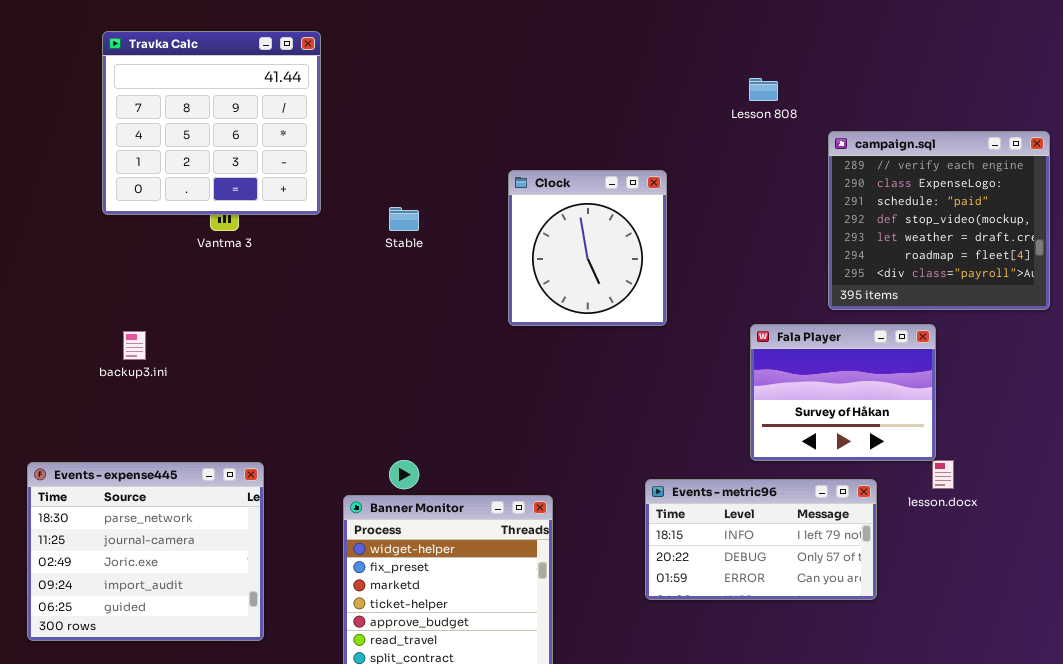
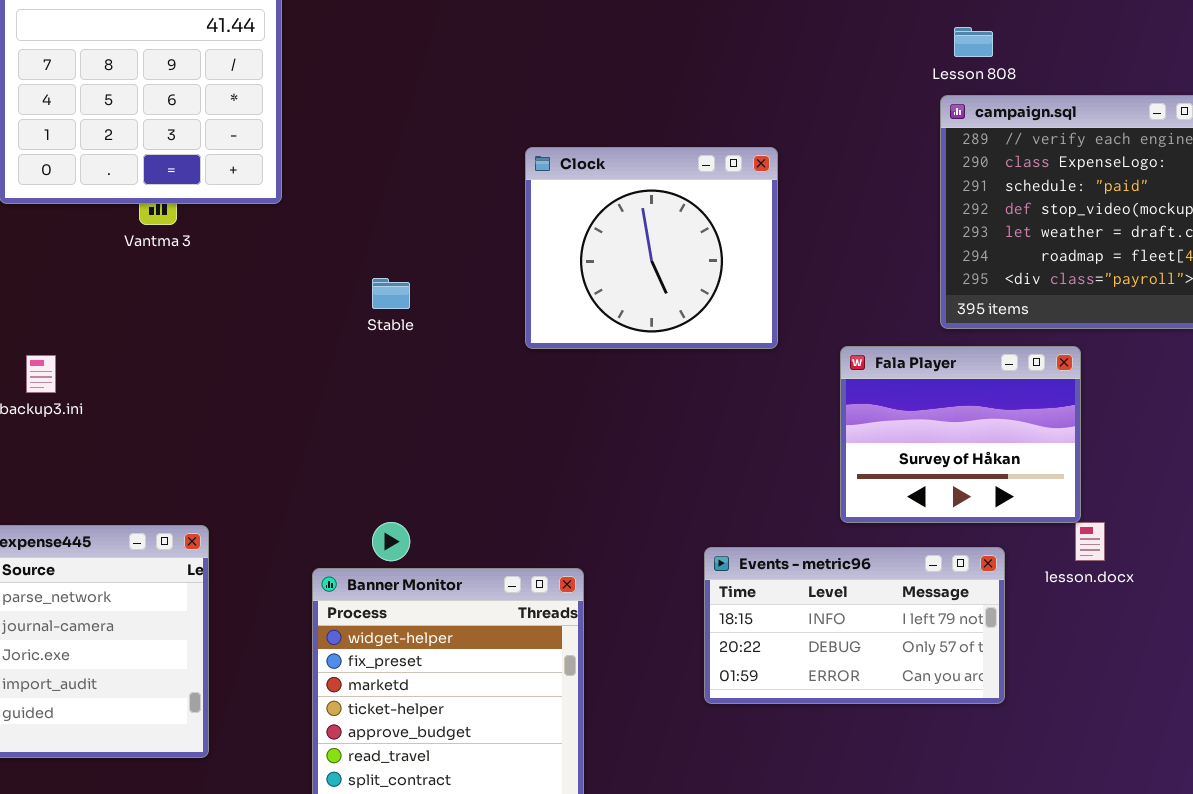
Lesson 808: [749,78,778,101] -> [954,27,993,57], moved
Clock: [508,170,667,326] -> [525,147,778,349], resized
Stable: [389,207,419,231] -> [372,278,410,309], moved

